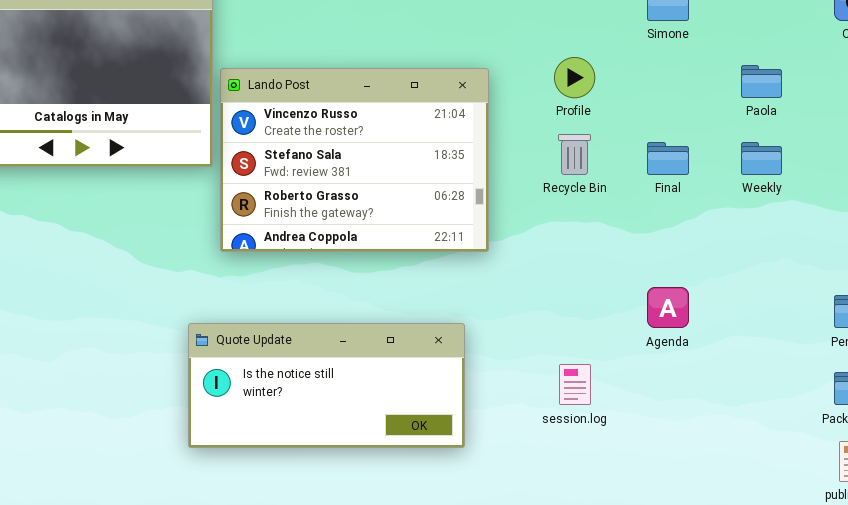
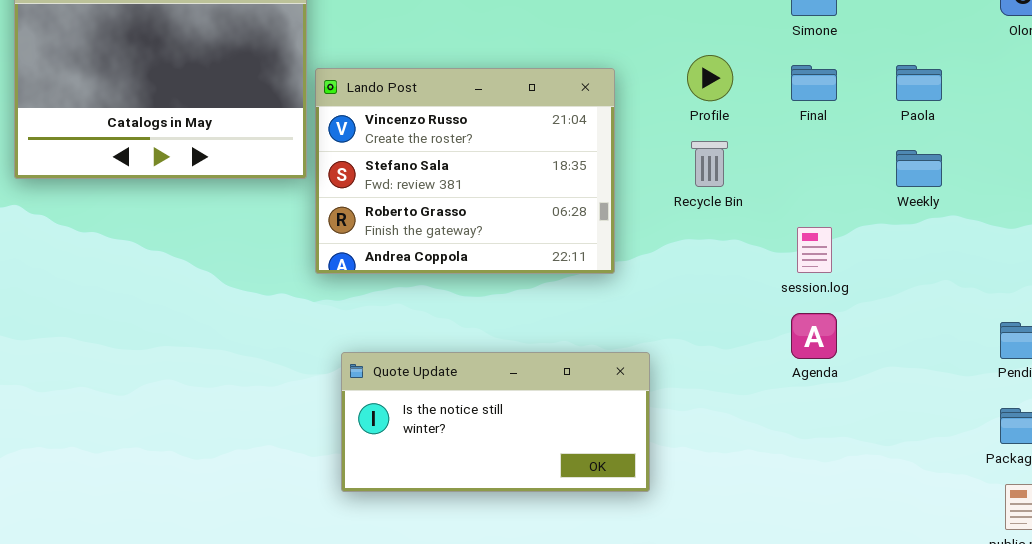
Final: [647,142,689,175] -> [791,65,837,101], moved
Quote Update: [188,323,465,448] -> [341,352,650,492], moved
session.log: [559,364,591,405] -> [797,227,832,273], moved

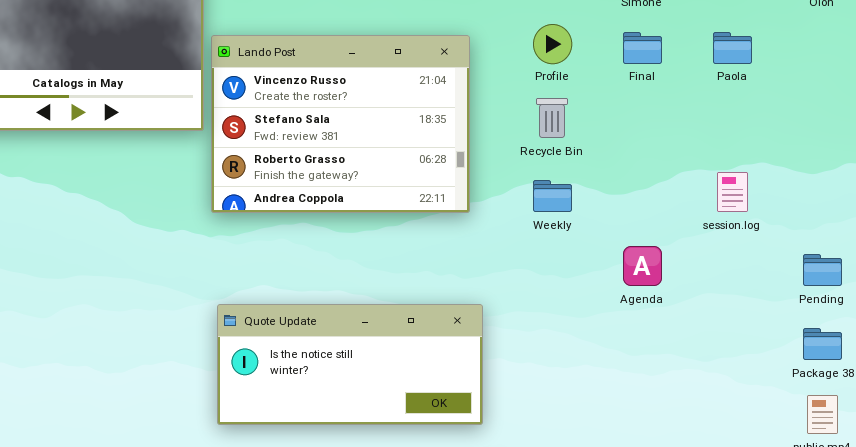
Weekly: [896,150,942,187] -> [533,180,572,212], moved
session.log: [797,227,832,273] -> [717,172,748,212], moved
Quote Update: [341,352,650,492] -> [217,304,483,425], moved

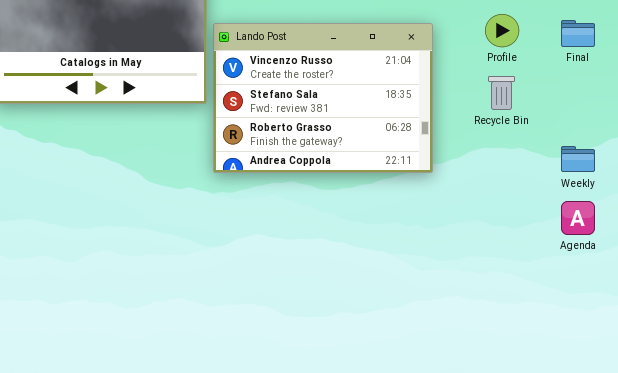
Weekly: [533,180,572,212] -> [561,146,595,172], moved
Quote Update: [217,304,483,425] -> none, closed

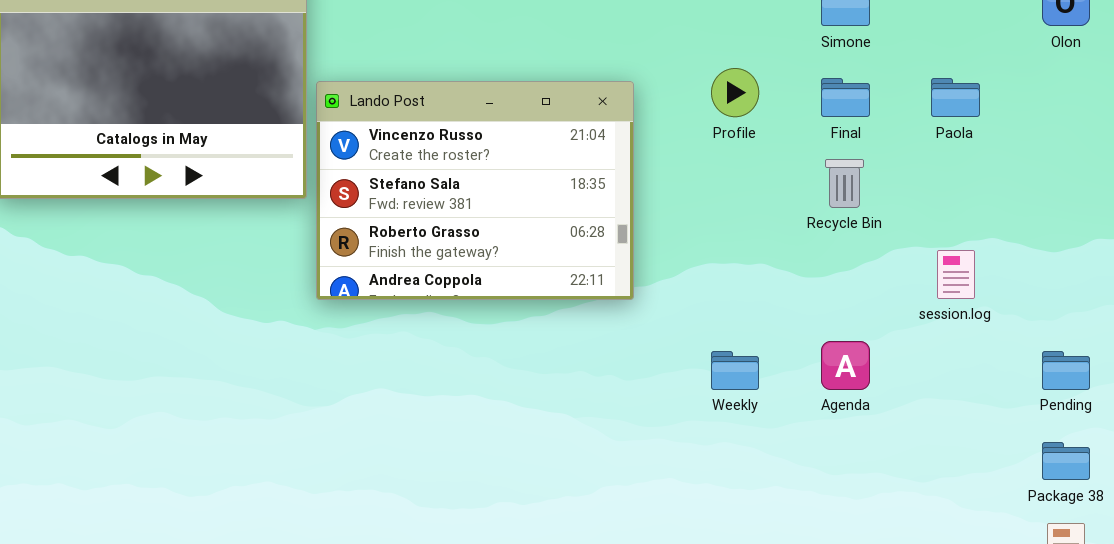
Recycle Bin: [488,76,515,110] -> [825,159,864,208], moved
Weekly: [561,146,595,172] -> [711,351,759,390], moved

